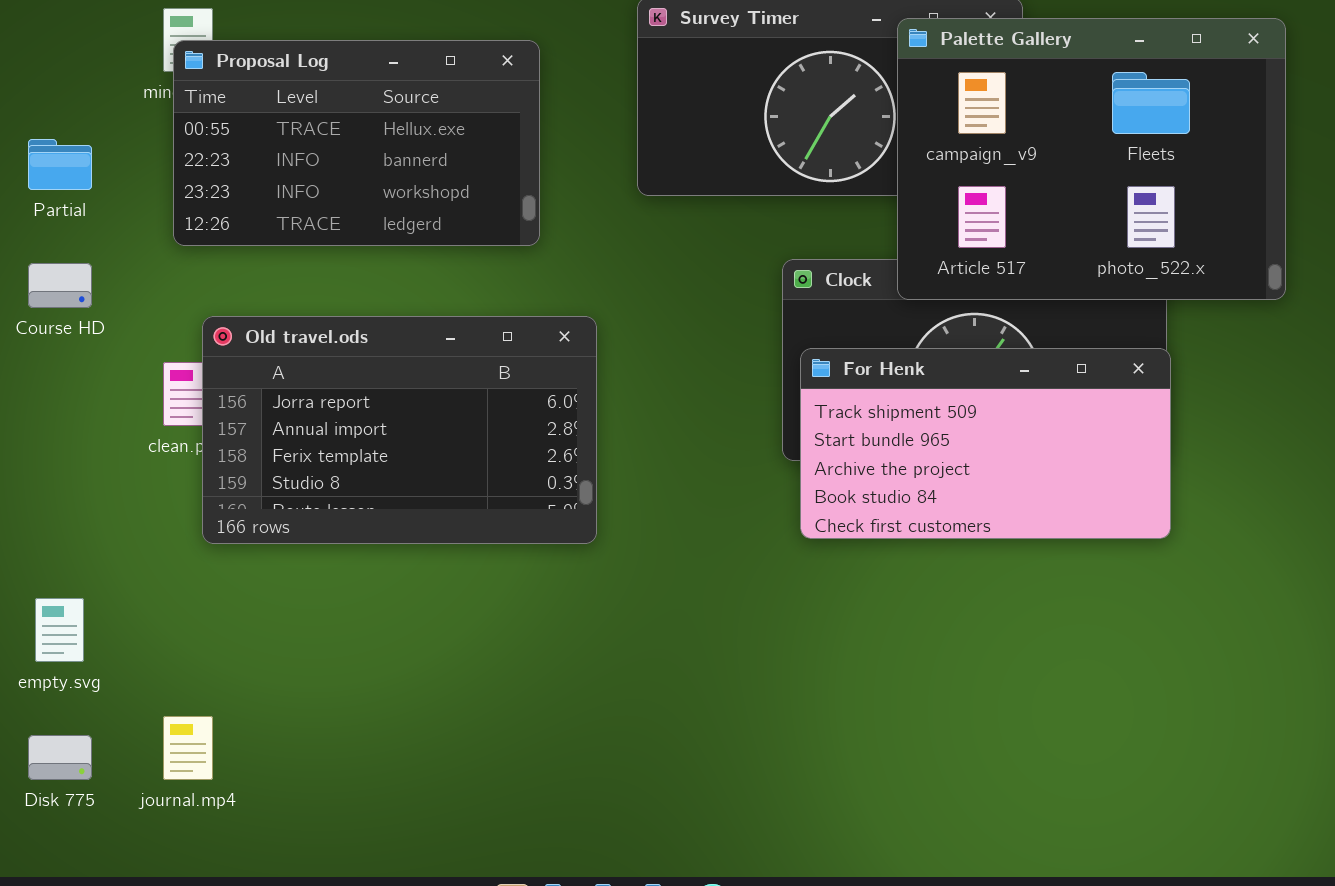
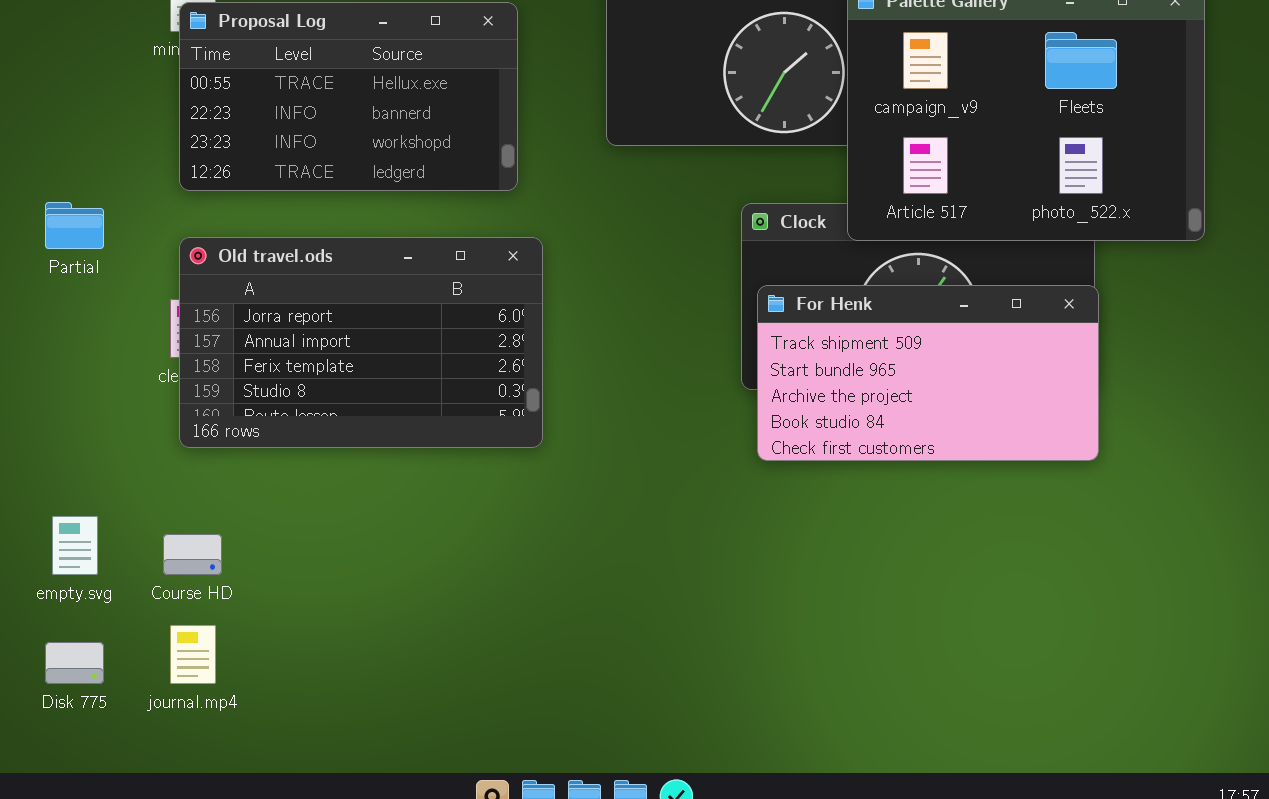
Partial: [28,139,92,190] -> [45,202,104,249], moved
Course HD: [28,263,92,308] -> [163,534,222,575], moved
Old travel.ods: [202,316,597,544] -> [179,237,543,448], moved

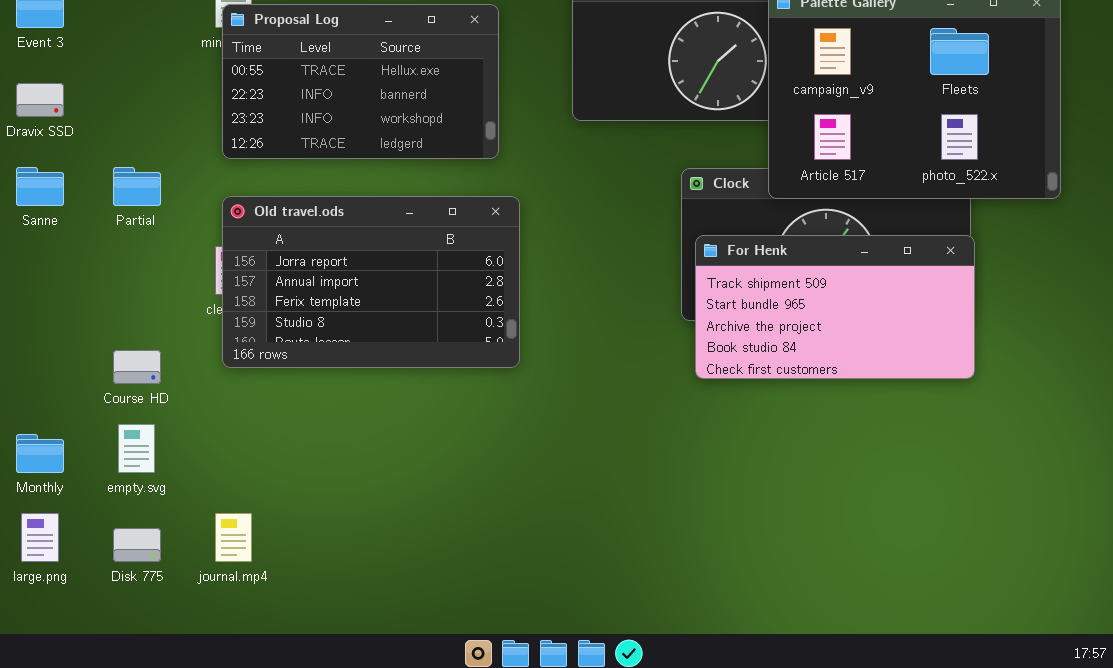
Course HD: [163,534,222,575] -> [113,350,161,384], moved

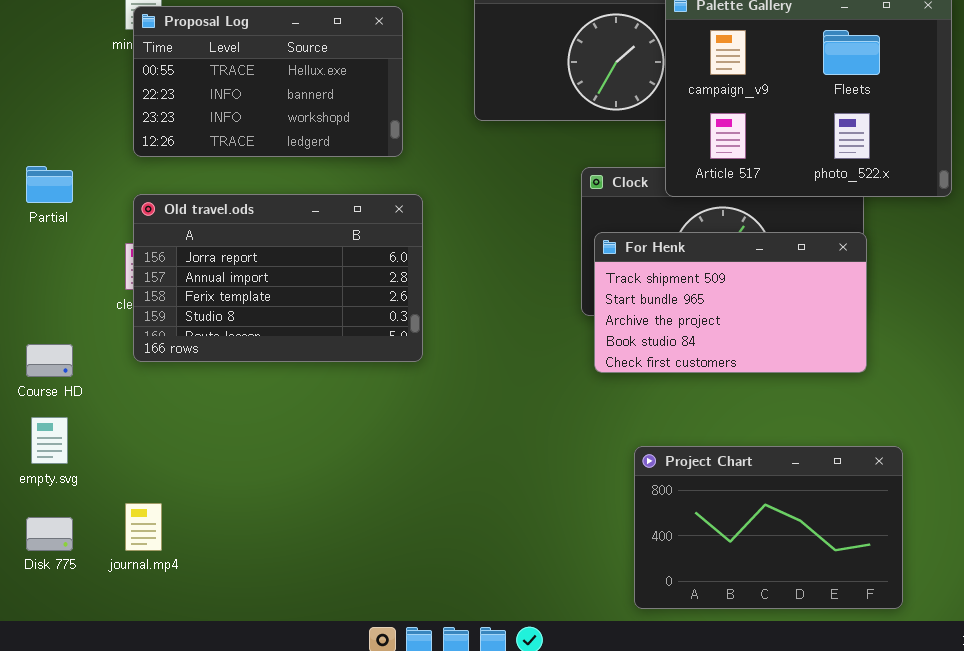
Project Chart: none -> [634,446,903,609], opened

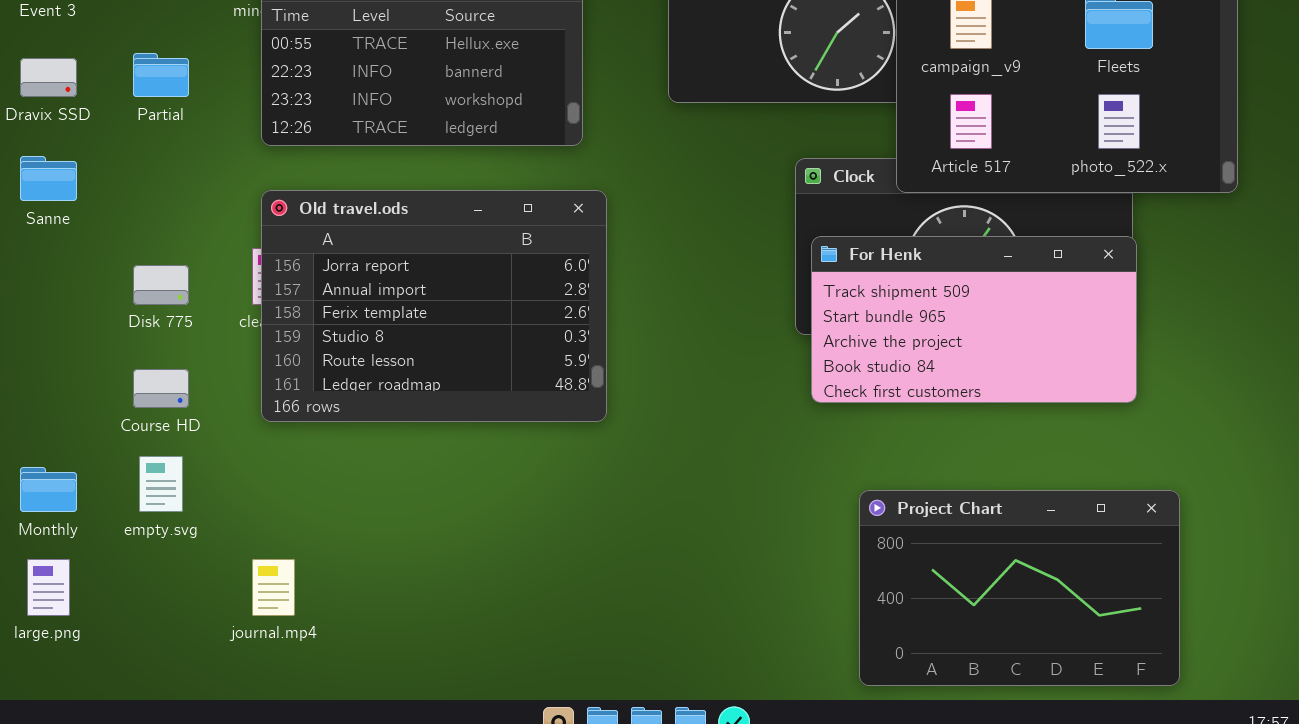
Partial: [26,166,73,203] -> [133,53,189,97], moved
Old travel.ods: [133,194,423,362] -> [261,190,607,422], resized
Disk 775: [26,517,73,551] -> [133,265,189,305], moved

